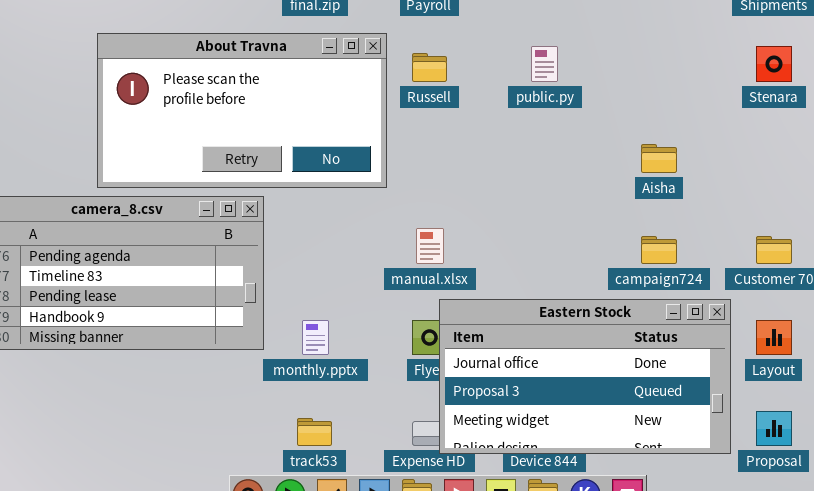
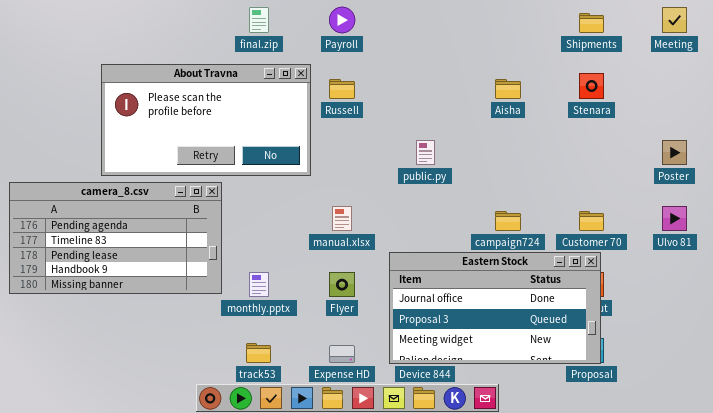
public.py: [531,46,558,82] -> [416,140,435,165], moved
Aisha: [641,144,677,173] -> [495,79,521,99], moved
Eastern Stock: [439,299,731,454] -> [389,252,601,364], moved

